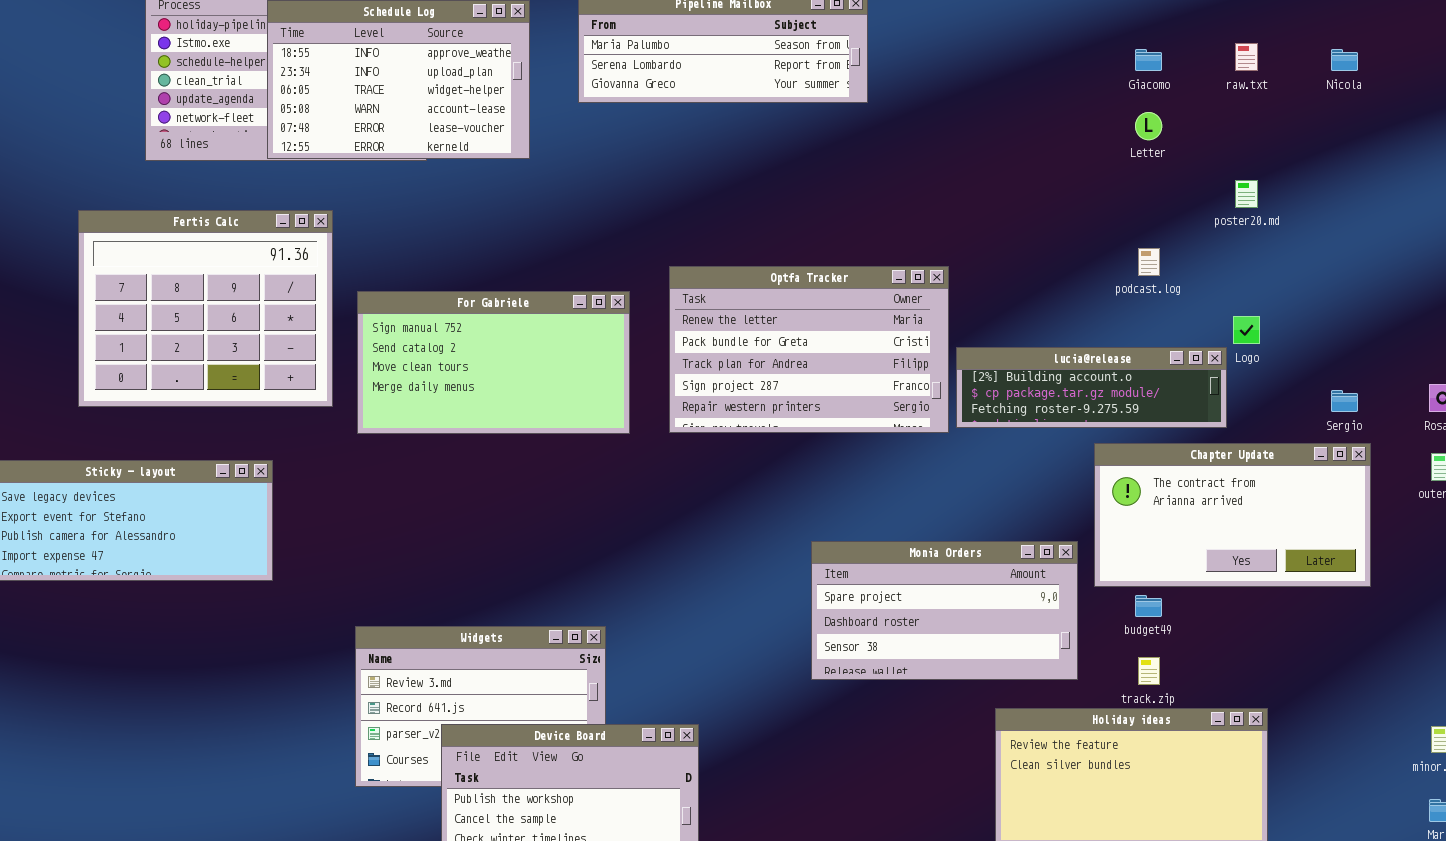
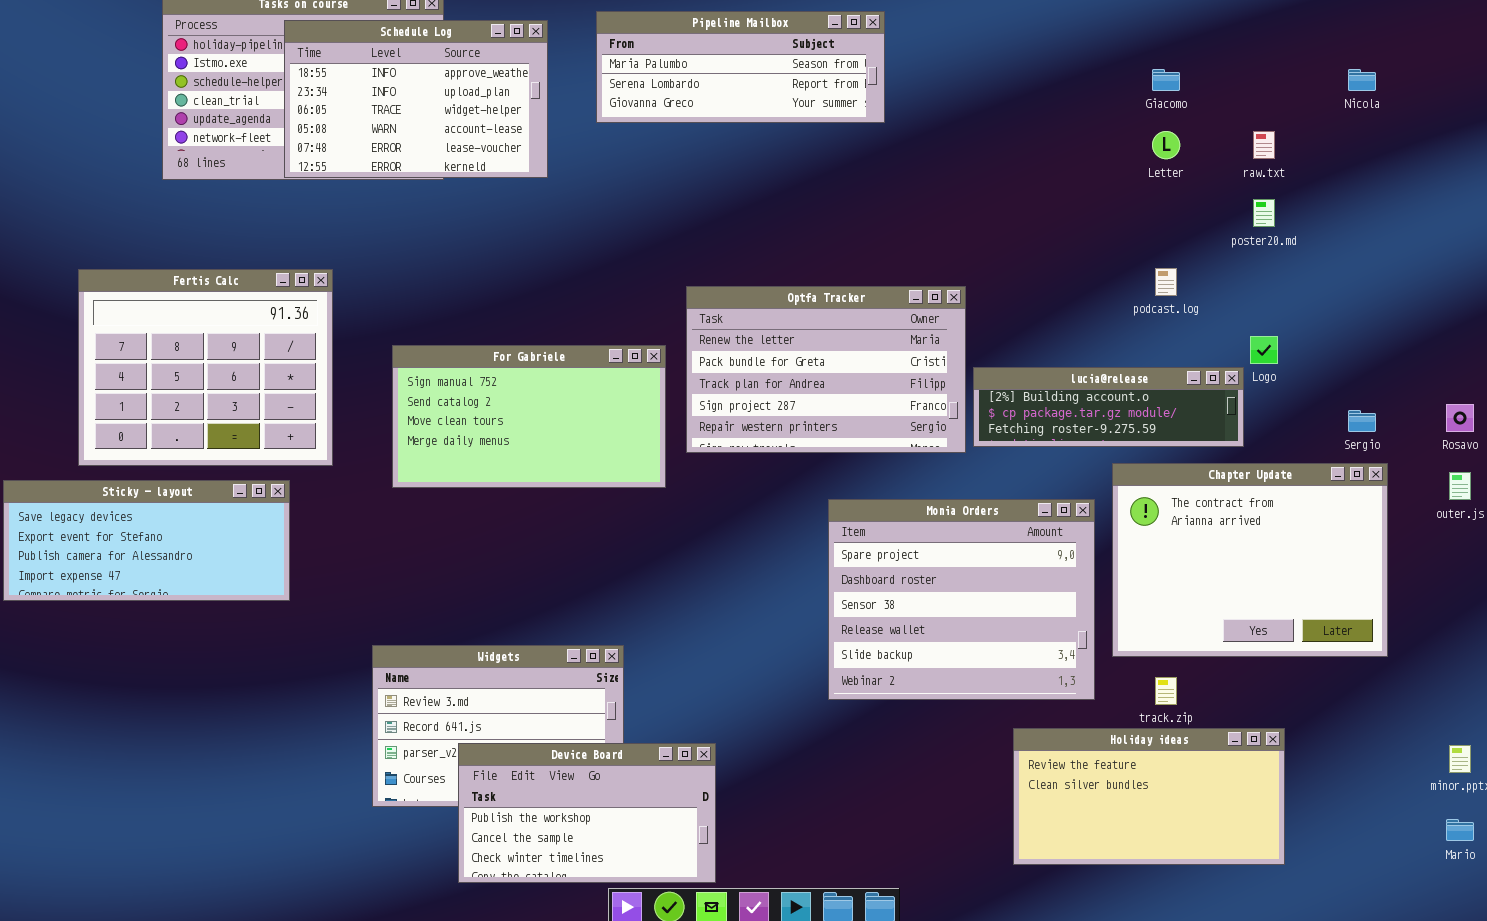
raw.txt: [1235,43,1258,71] -> [1253,131,1275,159], moved
Fertis Calc: [78,210,333,407] -> [78,269,333,466], moved
For Gabriele: [357,291,630,434] -> [392,345,666,488], moved
Chapter Update: [1094,443,1371,587] -> [1112,463,1388,657], resized
Monia Orders: [811,541,1078,680] -> [828,499,1095,700], resized

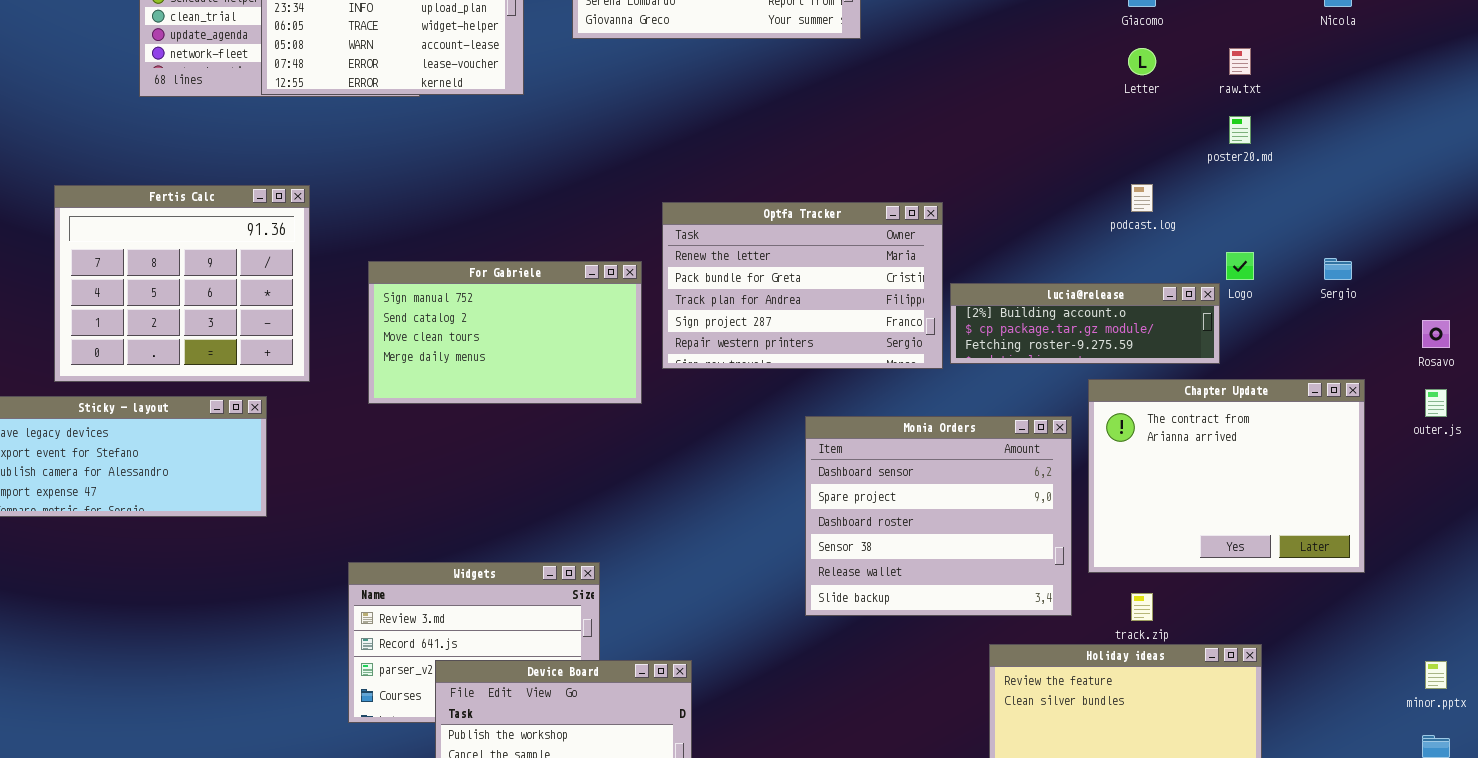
Sergio: [1348,410,1376,432] -> [1324,258,1352,280], moved
Monia Orders: [828,499,1095,700] -> [805,416,1072,616], scrolled up 1 row

